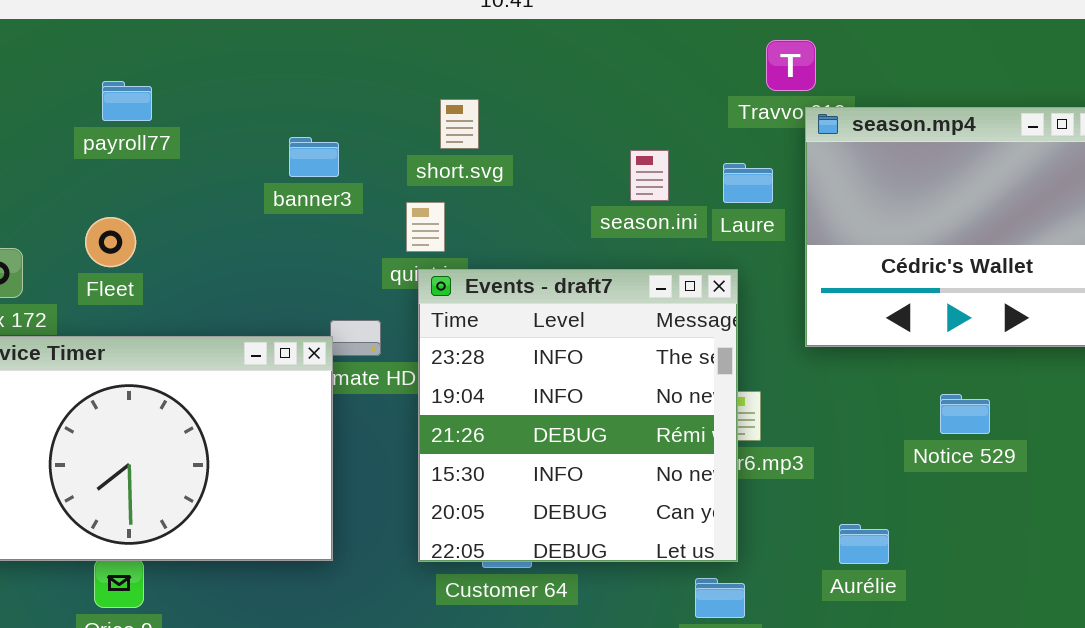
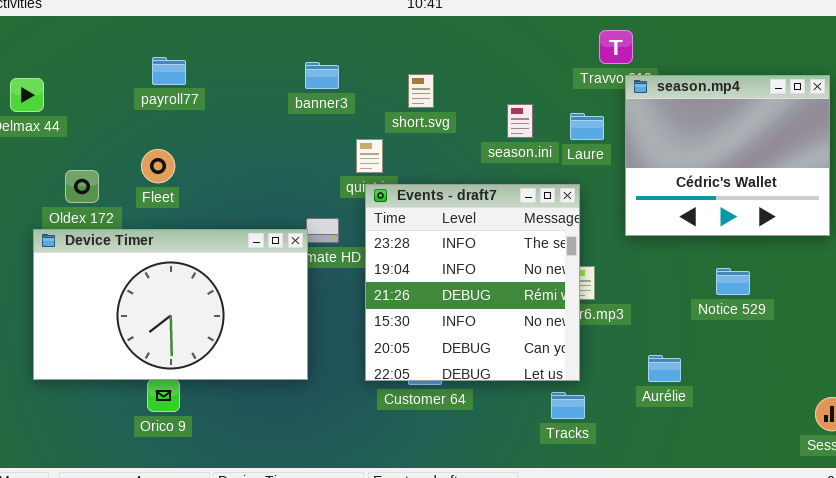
short.svg: [440,99,479,149] -> [408,74,434,108], moved
banner3: [289,137,339,177] -> [305,62,339,89], moved

